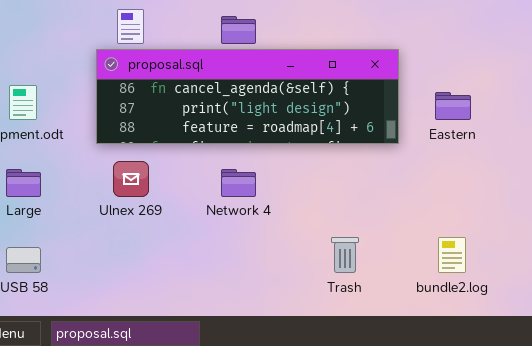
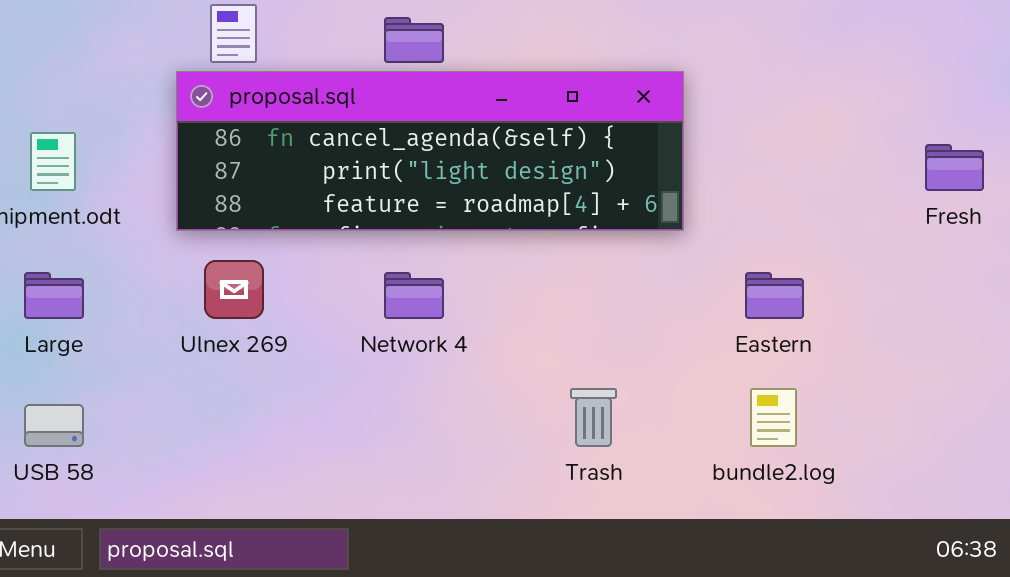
Eastern: [435,92,471,120] -> [745,272,804,319], moved

